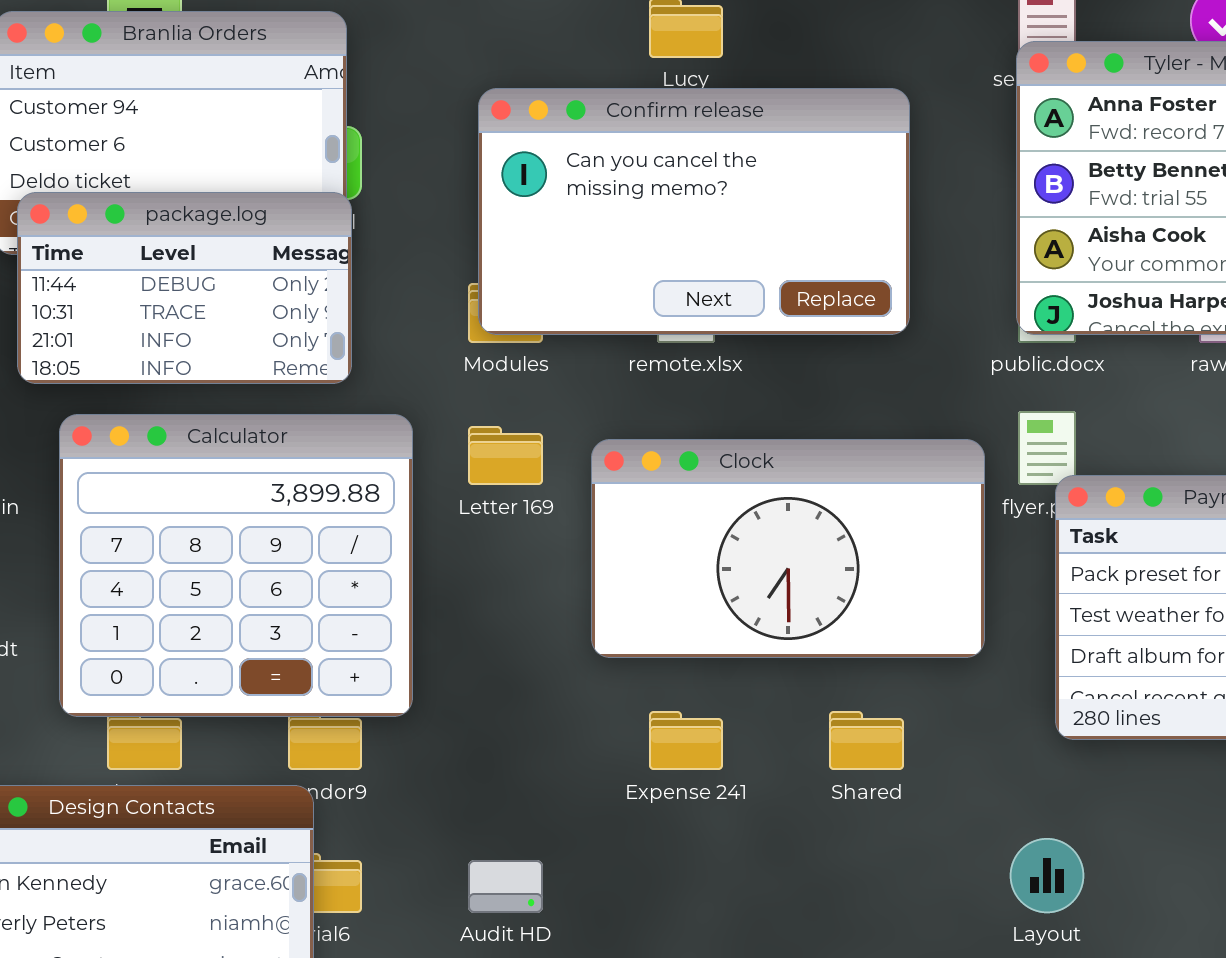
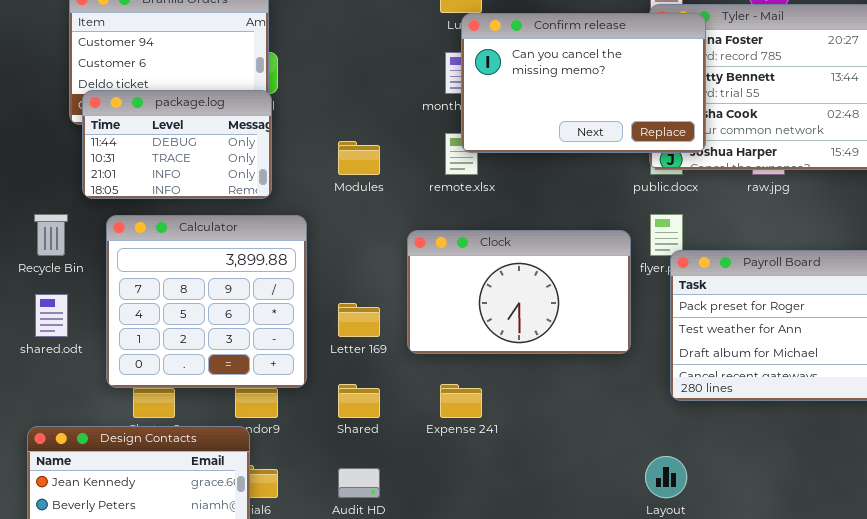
Confirm release: [478,88,910,335] -> [461,13,706,153], moved
Letter 169: [468,426,543,485] -> [338,303,380,337], moved
Shared: [829,711,904,770] -> [338,384,380,418], moved

